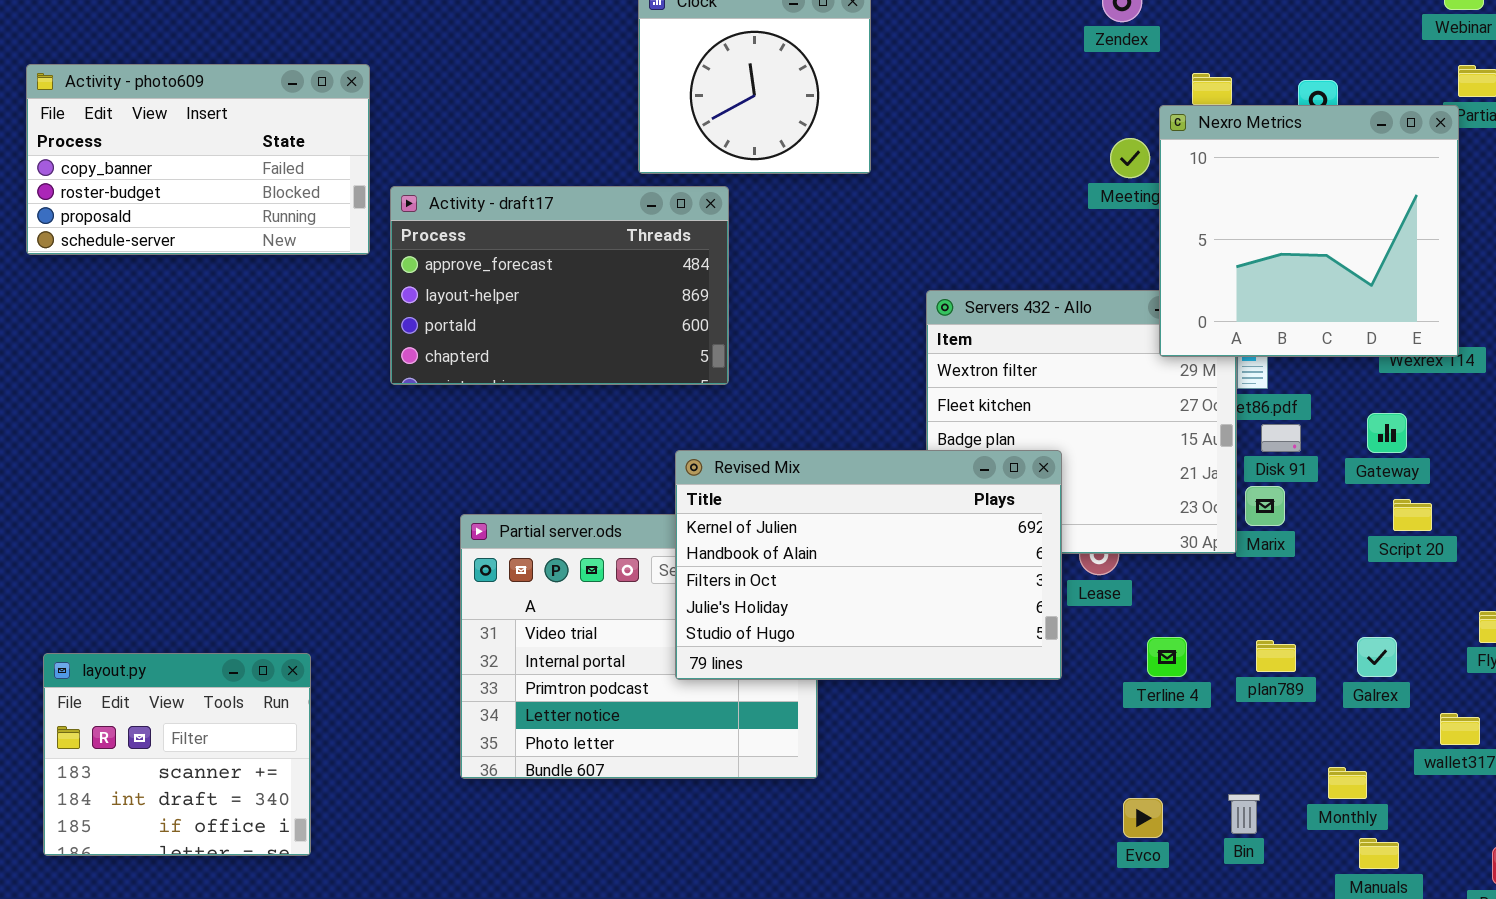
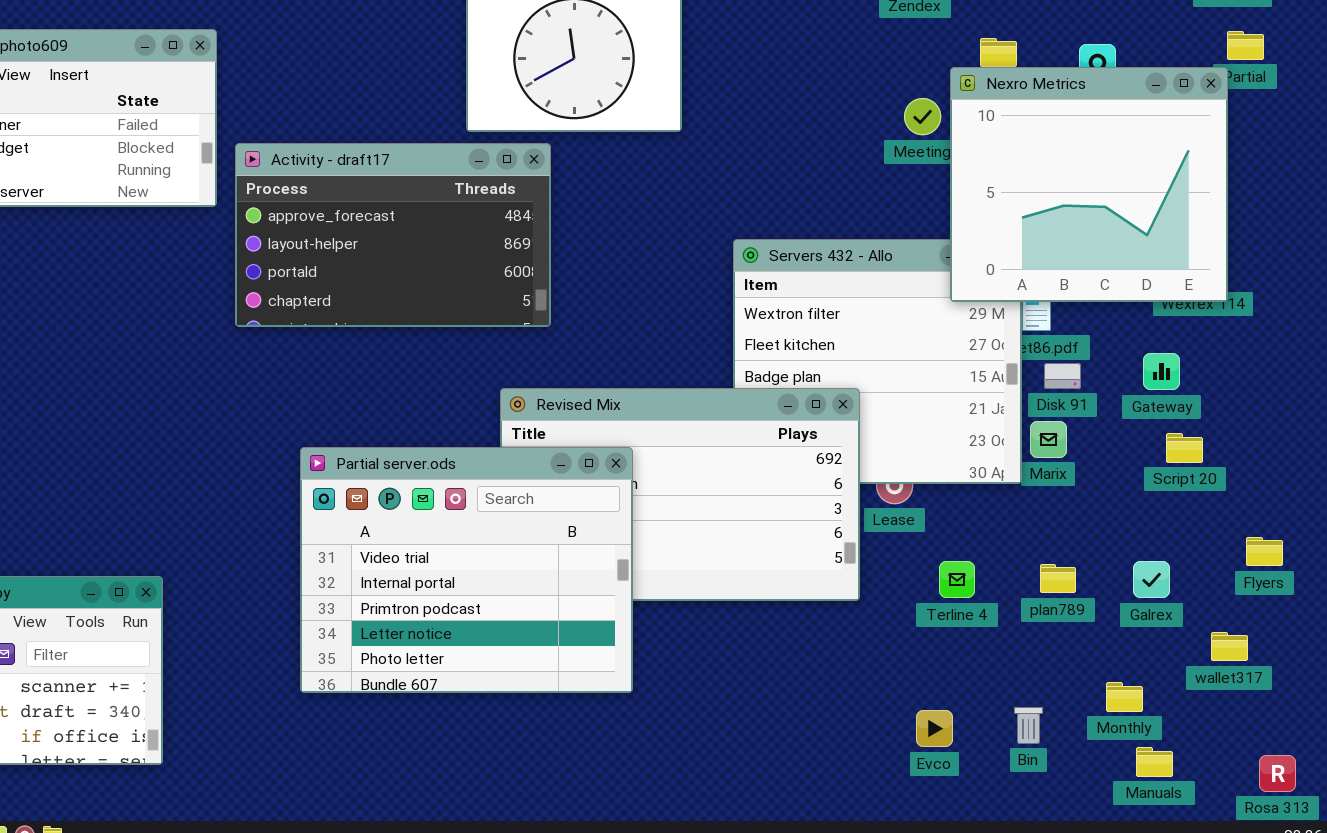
Partial server.ods: [460,514,818,779] -> [300,447,633,693], raised

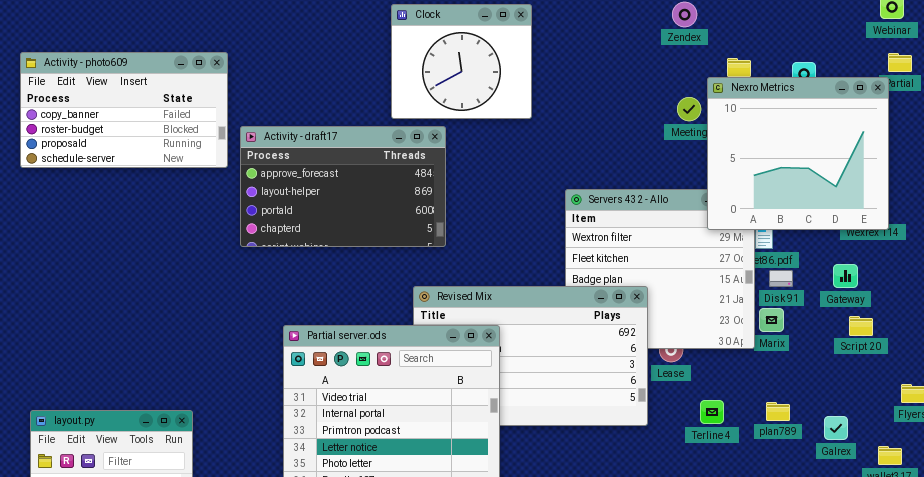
Galrex: [1133,561,1170,598] -> [824,416,848,440], moved

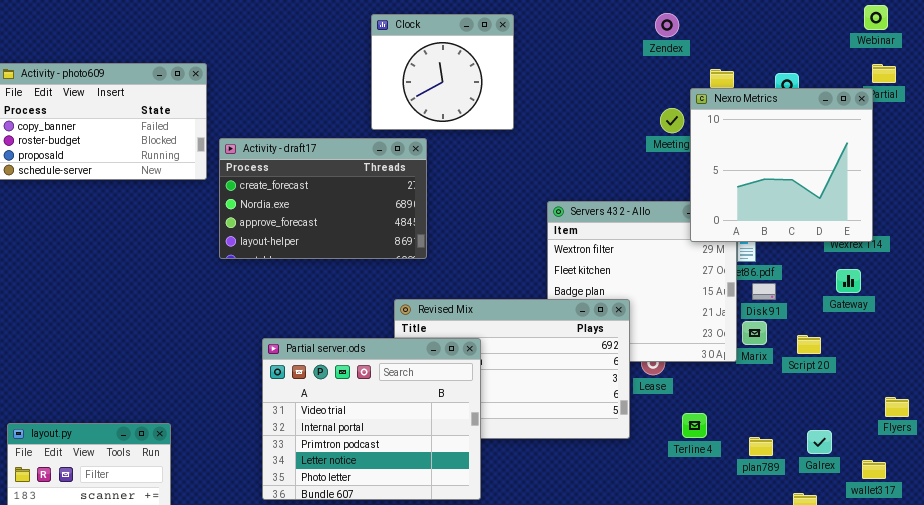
Activity - draft17: [240,126,446,247] -> [219,138,427,259], scrolled up 2 rows
Gateway: [833,264,858,288] -> [836,269,861,293], moved
Script 20: [849,316,873,336] -> [797,335,821,354], moved
plan789: [766,402,790,421] -> [749,437,773,456], moved

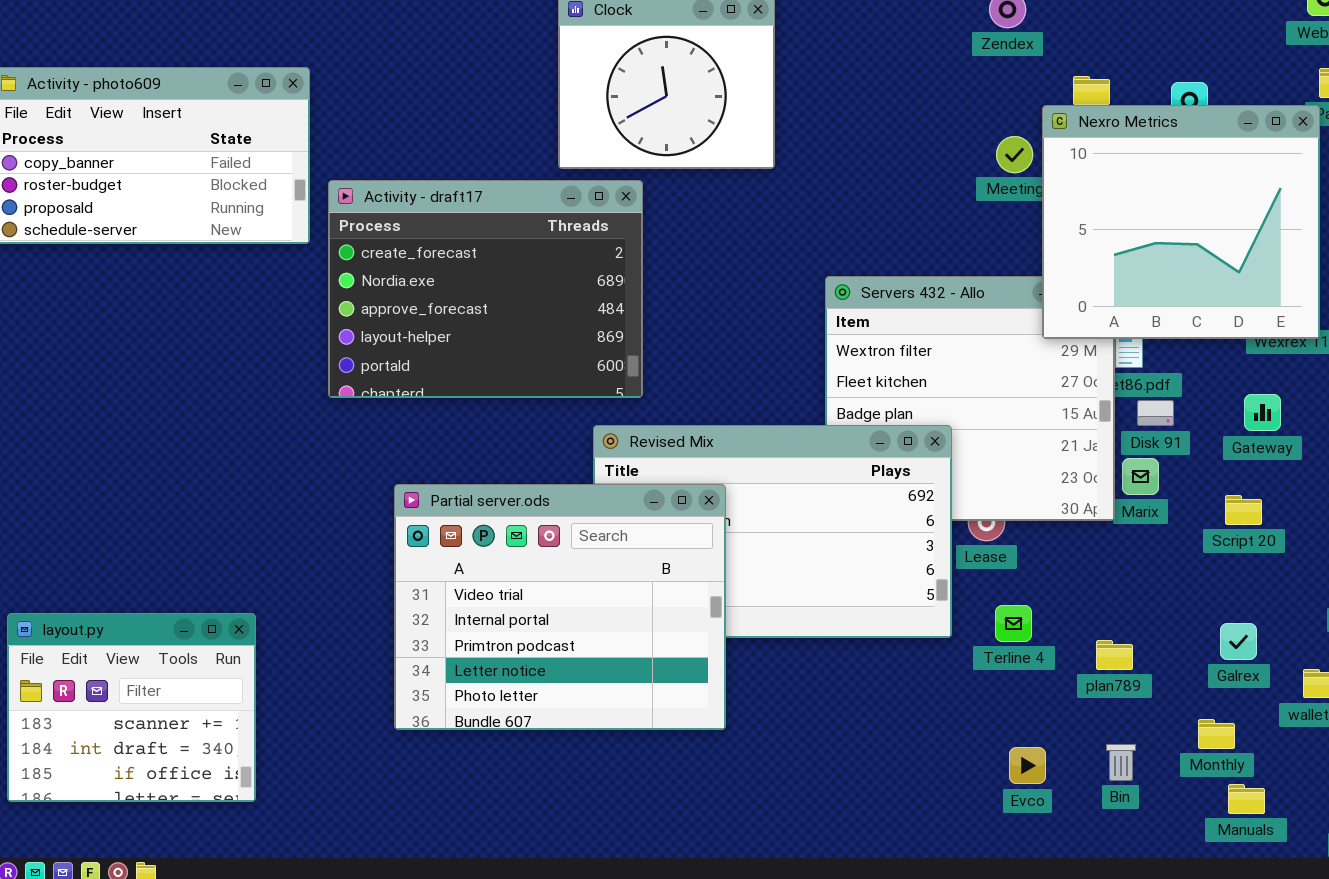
Activity - draft17: [219,138,427,259] -> [328,180,643,398], resized
Gateway: [836,269,861,293] -> [1244,394,1281,431], moved
Script 20: [797,335,821,354] -> [1225,495,1262,525], moved
Terline 4: [682,413,707,438] -> [995,605,1032,642], moved
plan789: [749,437,773,456] -> [1096,640,1133,670], moved

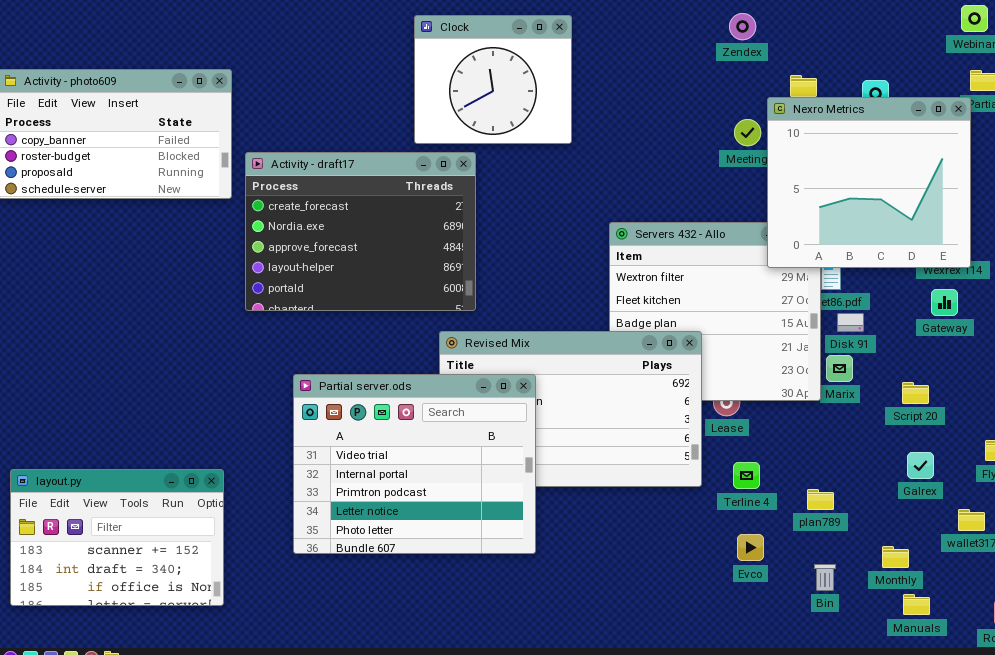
Gateway: [1244,394,1281,431] -> [931,289,958,316], moved
layout.py: [7,613,256,802] -> [10,469,224,606], resized
Galrex: [1220,623,1257,660] -> [907,452,934,479], moved
Evco: [1009,747,1046,784] -> [737,534,764,561], moved

